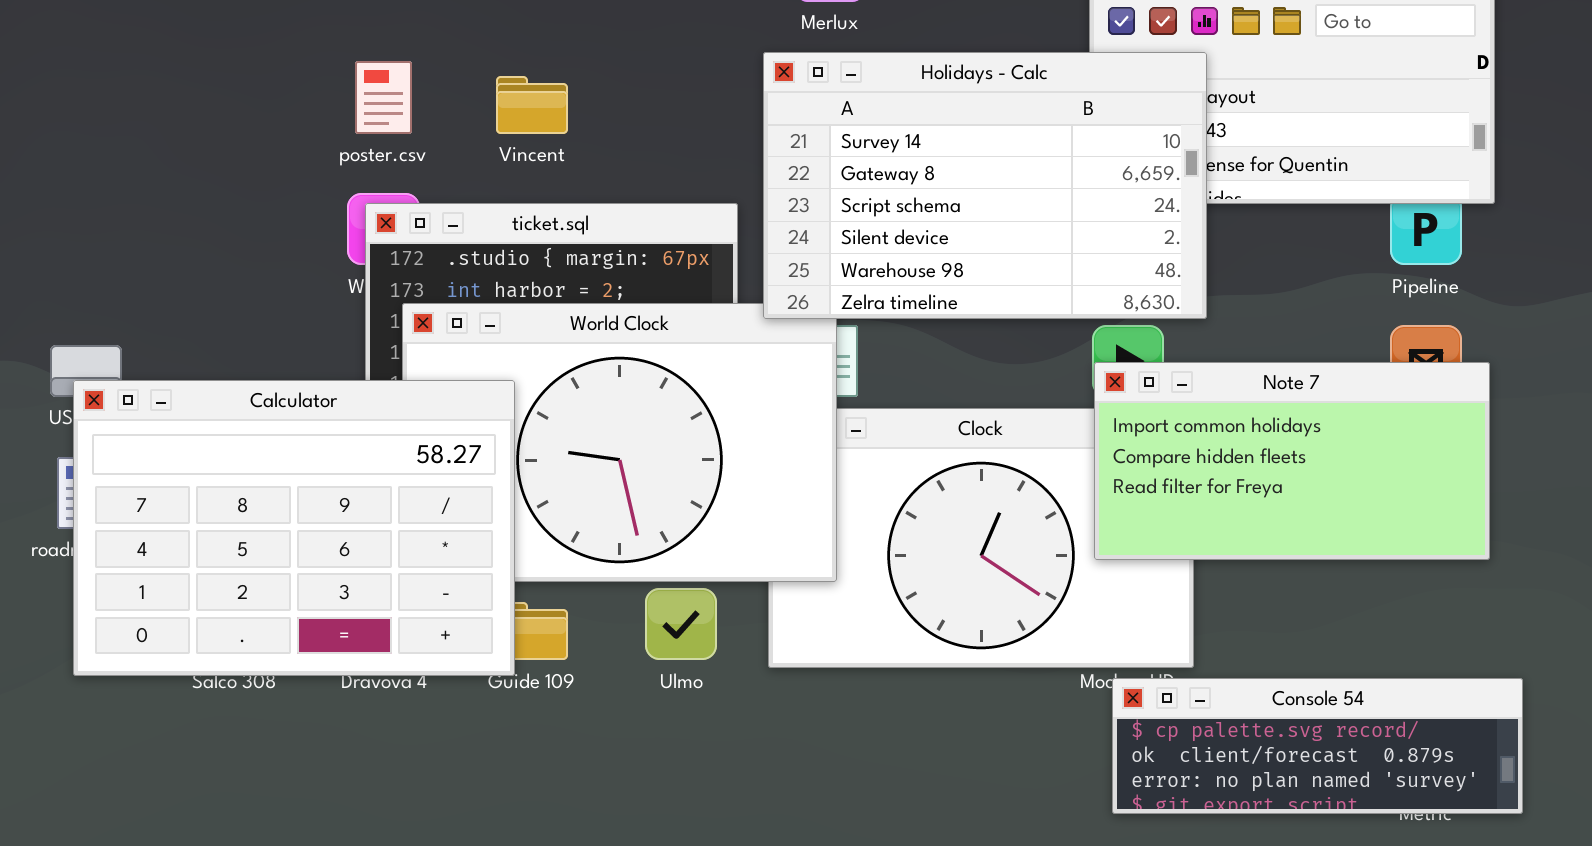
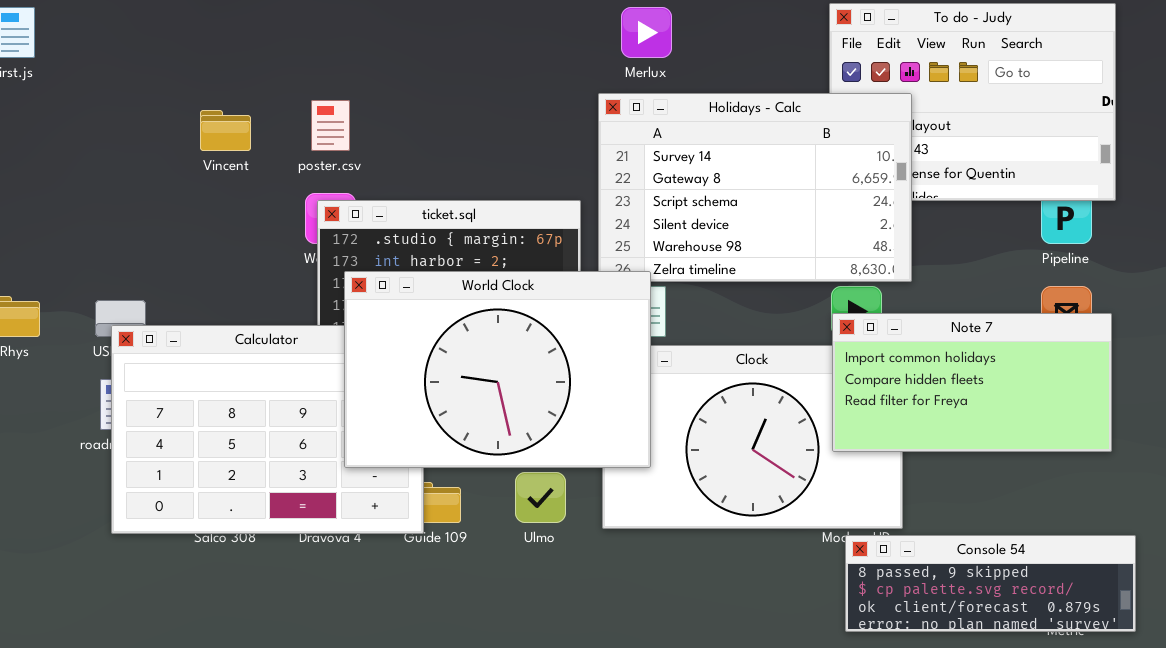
Vincent: [496,76,568,134] -> [200,110,251,151], moved
World Clock: [402,303,837,582] -> [344,271,651,468], raised
Console 54: [1112,678,1523,814] -> [845,535,1136,632], scrolled up 1 row

